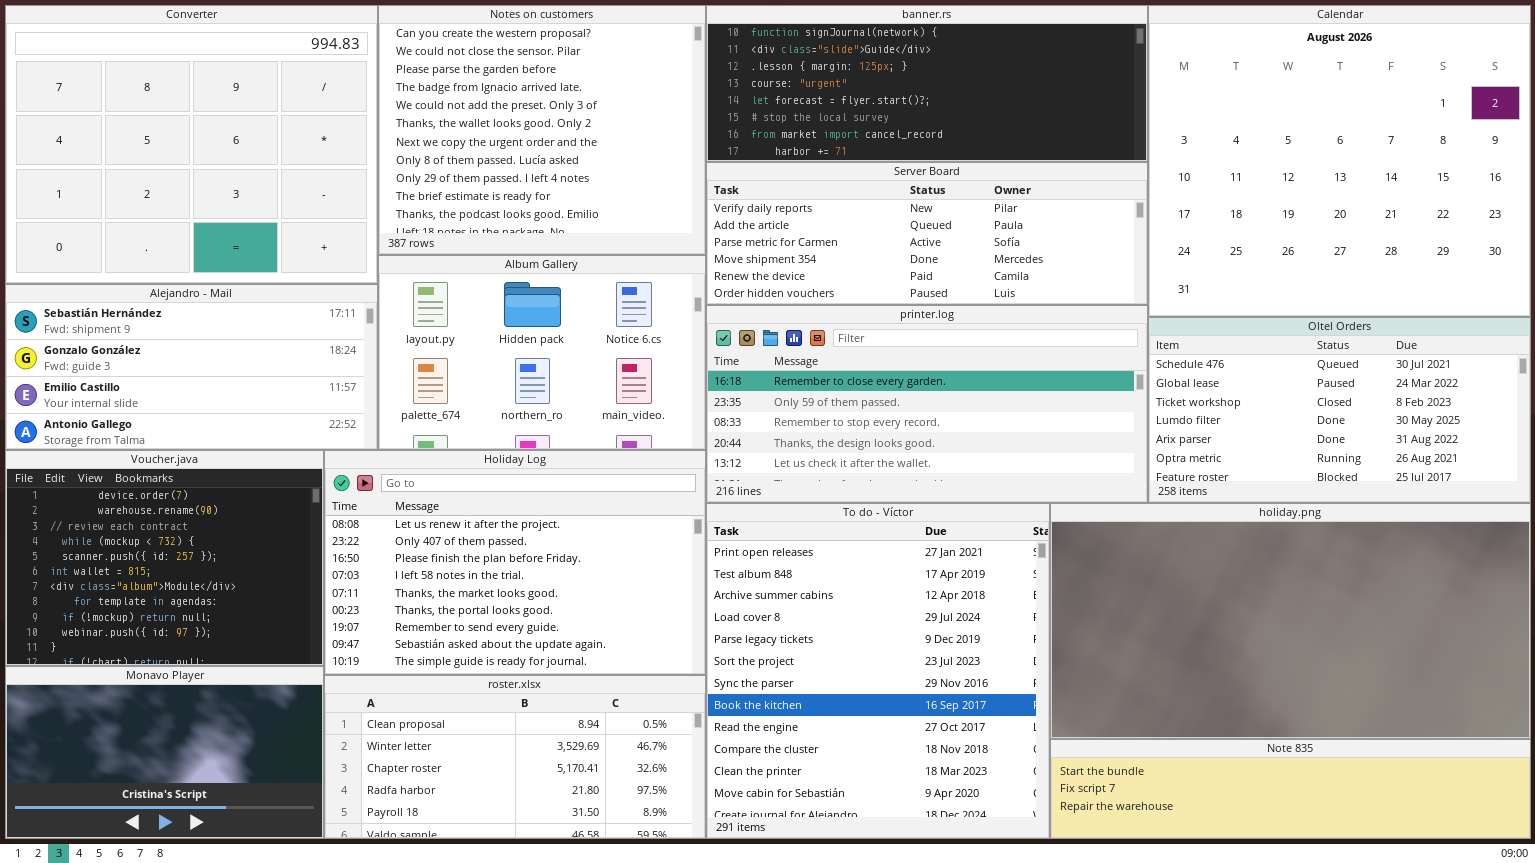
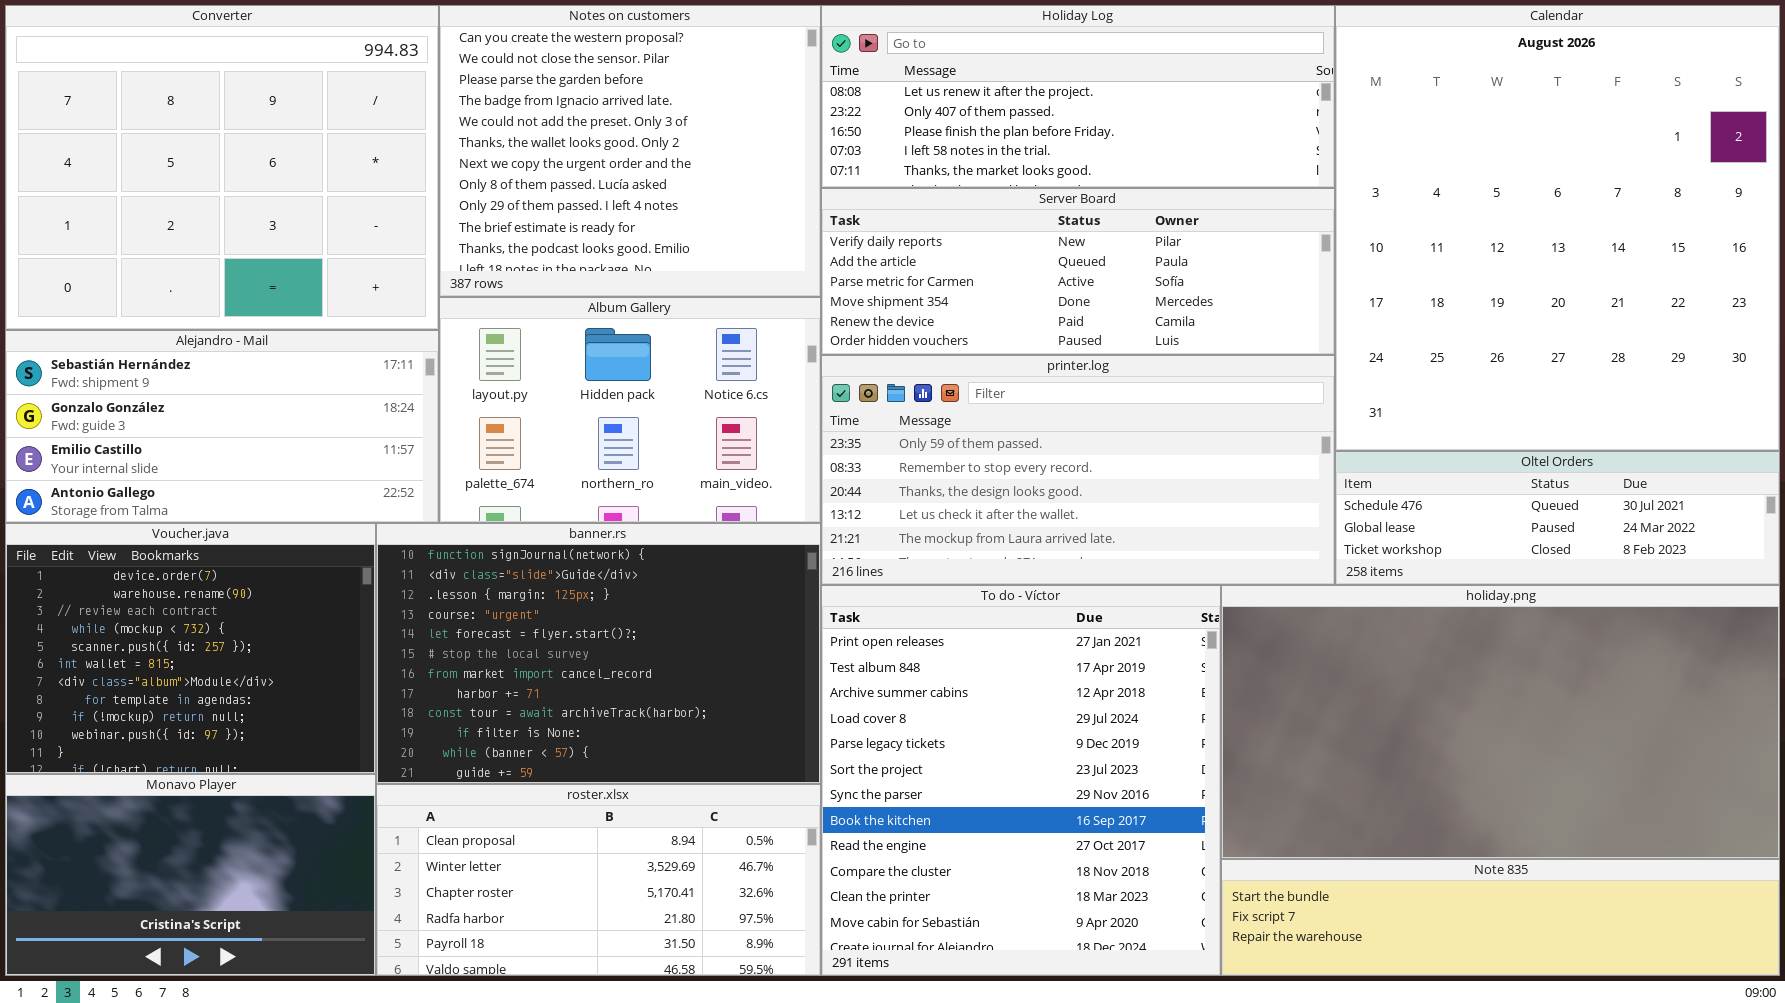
banner.rs: [706,5,1148,162] -> [376,523,821,784], moved, resized
Calendar: [1148,5,1531,317] -> [1335,5,1780,451], resized
printer.log: [706,305,1148,503] -> [821,355,1335,585], scrolled down 1 row
Oltel Orders: [1148,317,1531,503] -> [1335,451,1780,585], resized
Holiday Log: [324,450,706,675] -> [821,5,1335,188], moved, resized

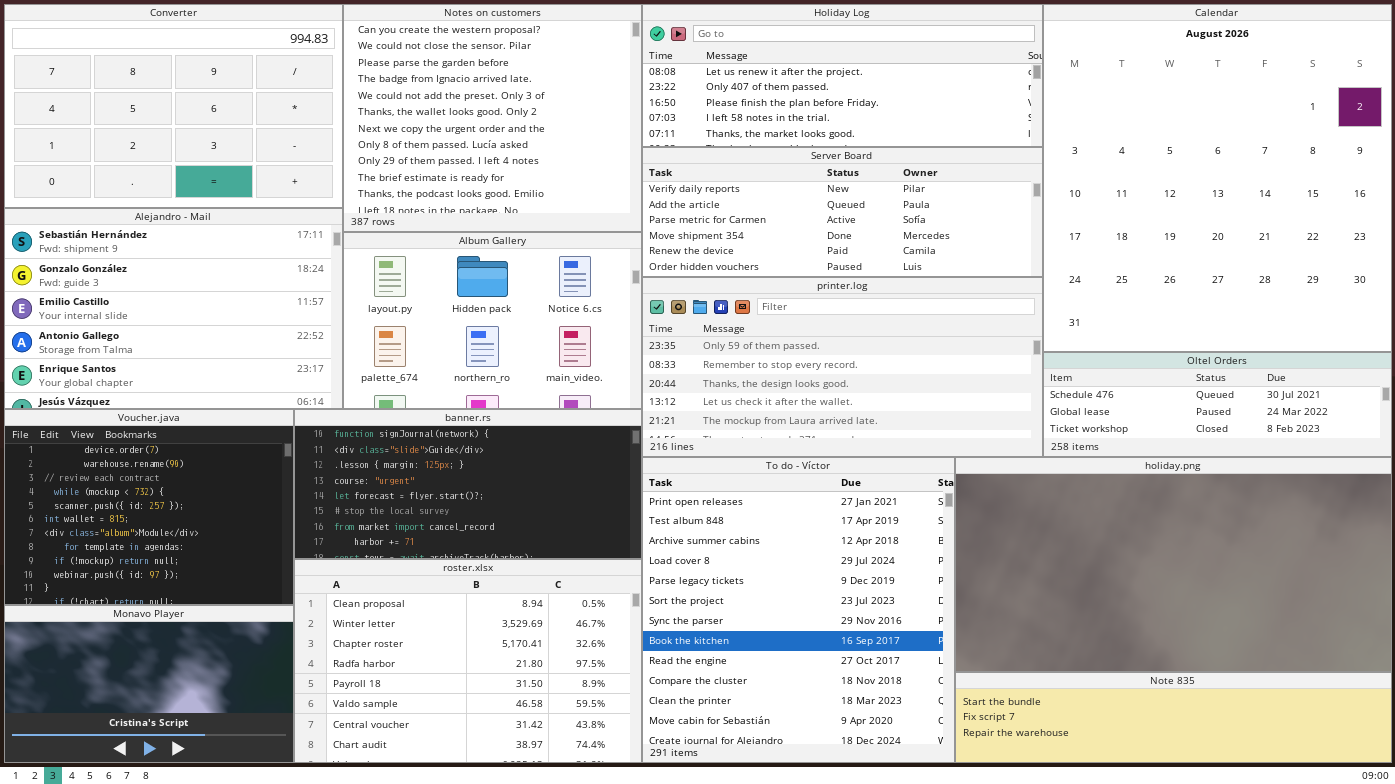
Converter: [5,5,439,330] -> [4,4,343,208], resized
Alejandro - Mail: [5,330,439,523] -> [4,208,343,409], resized
banner.rs: [376,523,821,784] -> [294,409,642,559], resized
roster.xlsx: [376,784,821,976] -> [294,559,642,763], resized

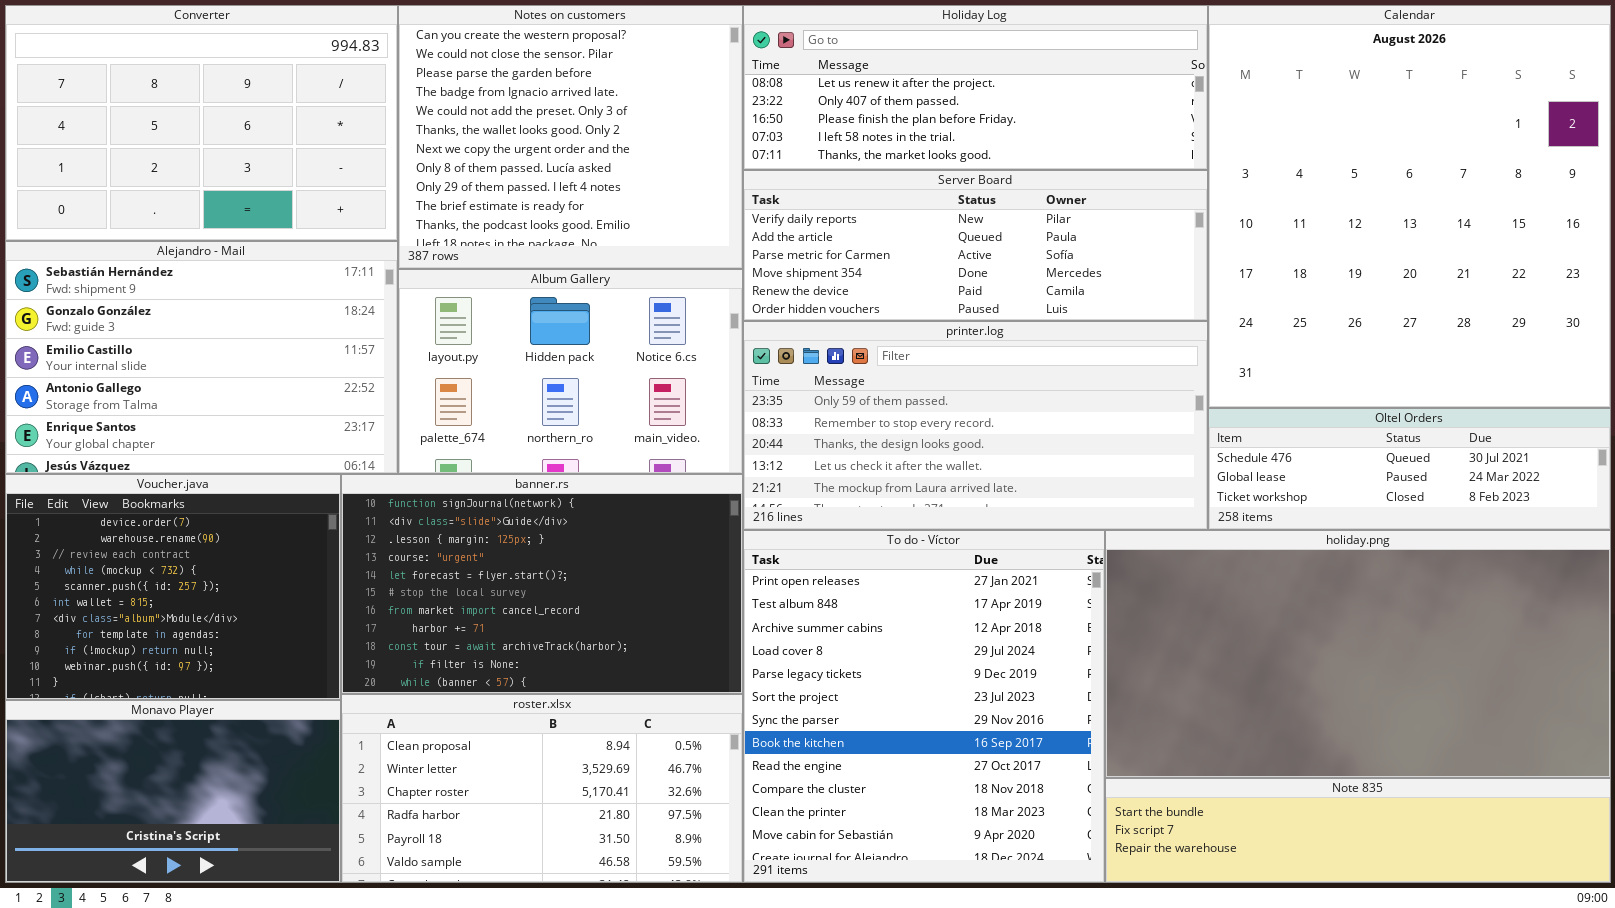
banner.rs: [294,409,642,559] -> [341,474,743,694], resized
roster.xlsx: [294,559,642,763] -> [341,694,743,883], resized

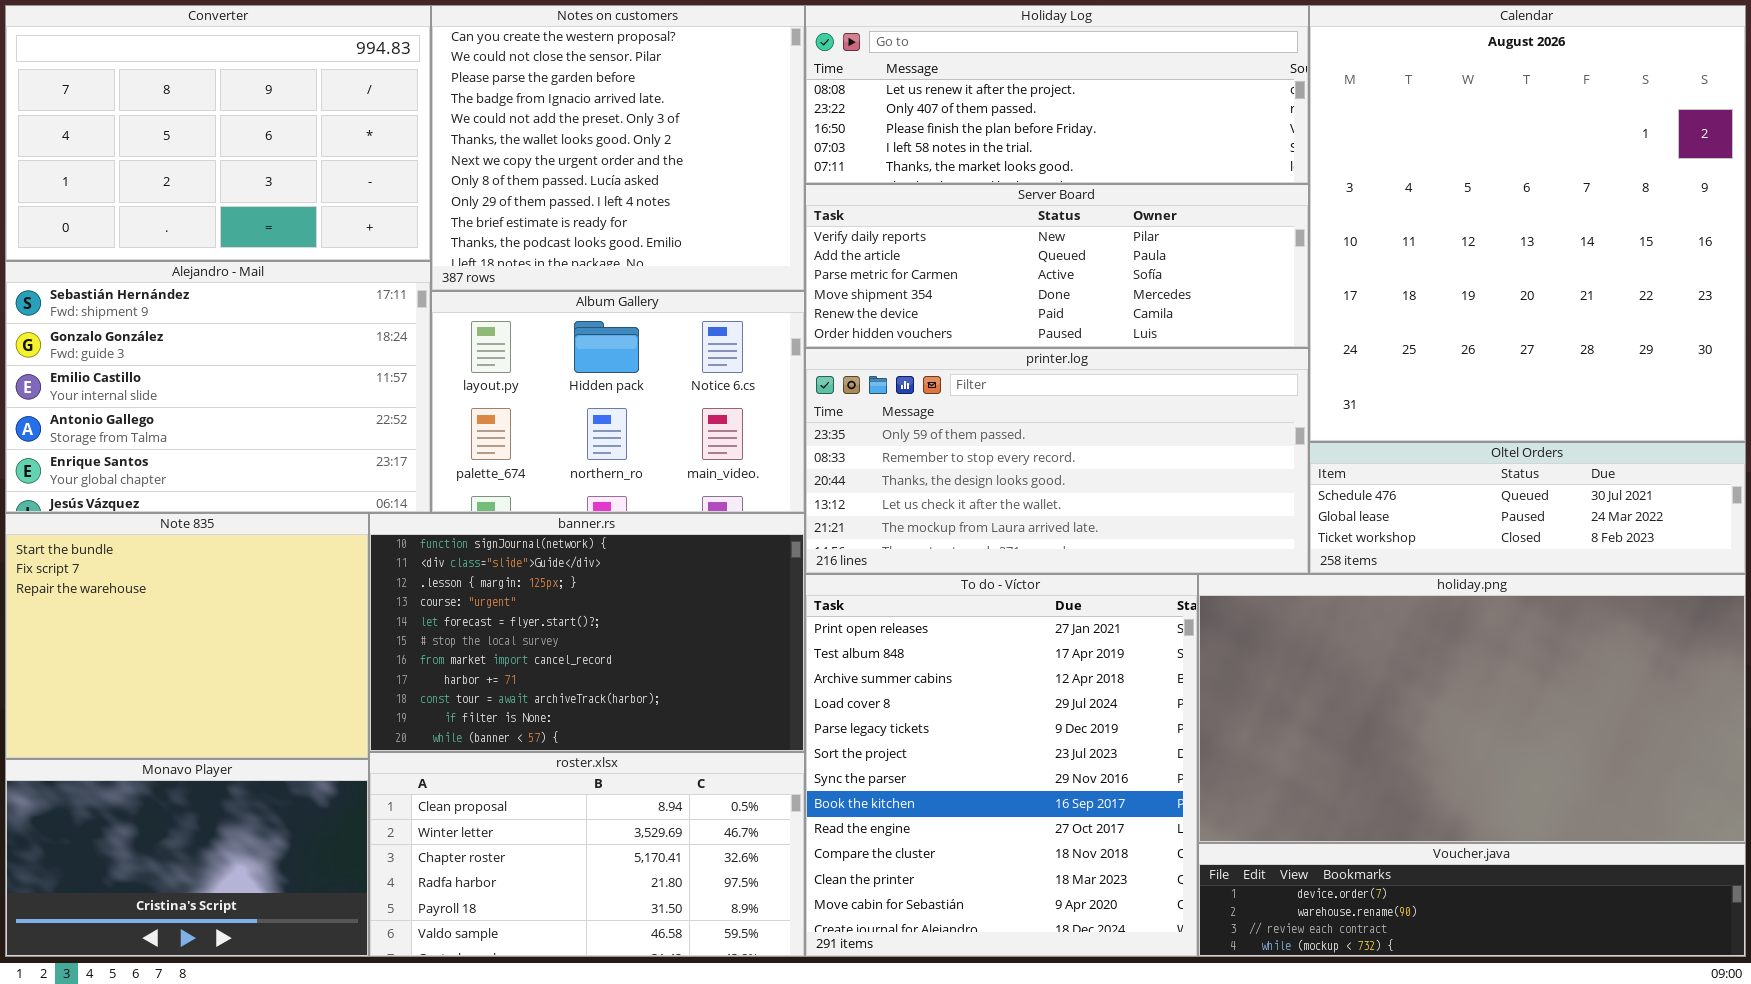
Voucher.java: [5,474,341,700] -> [1198,843,1746,957], moved, resized
Note 835: [1105,778,1611,883] -> [5,513,369,759], moved, resized

